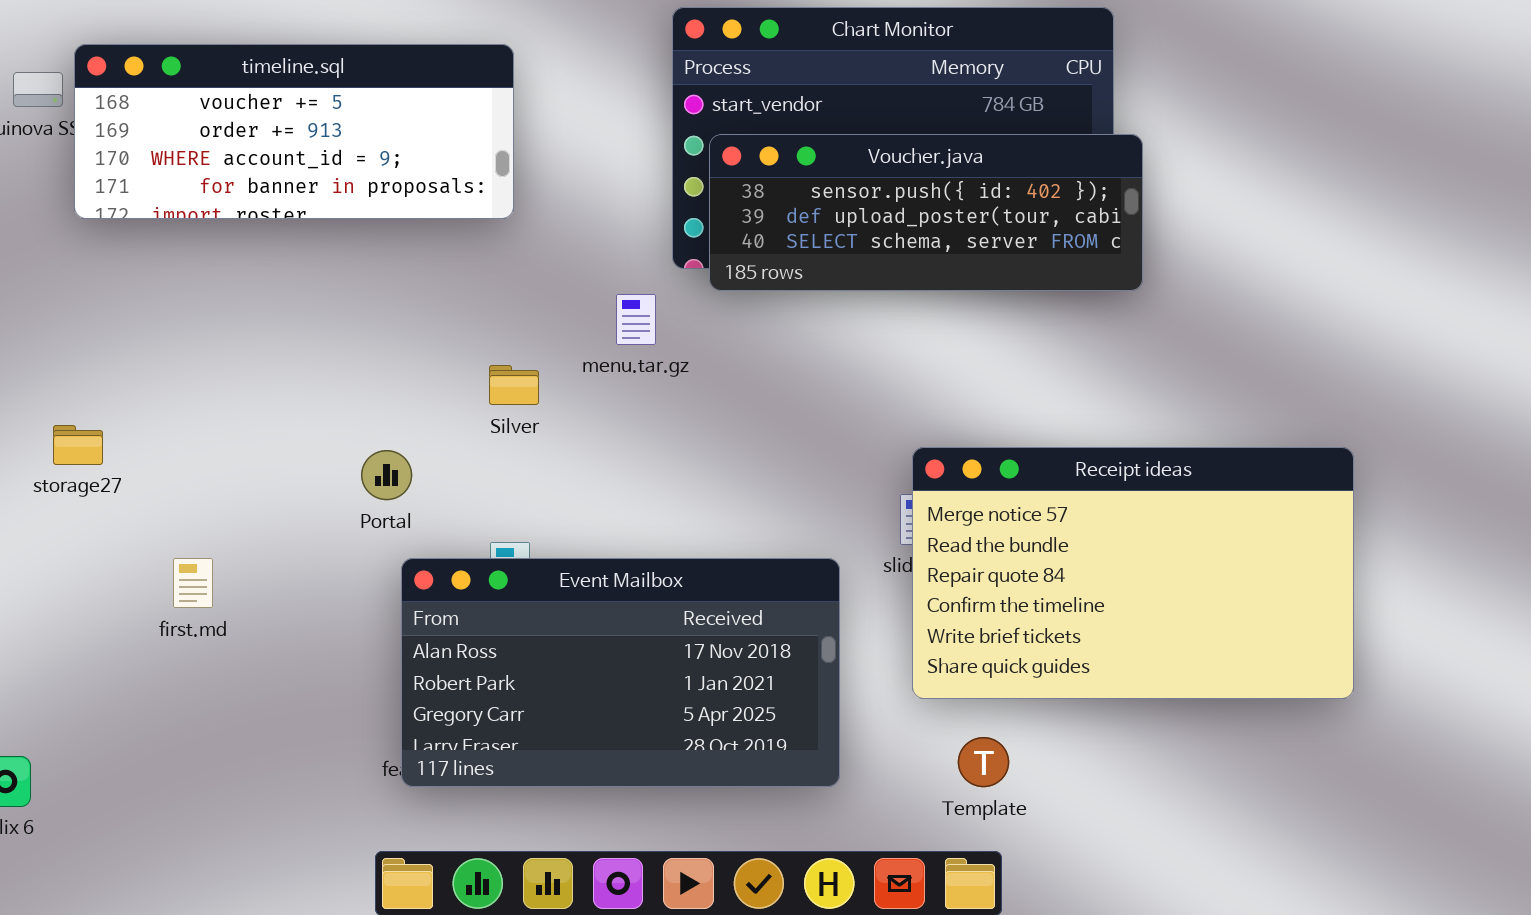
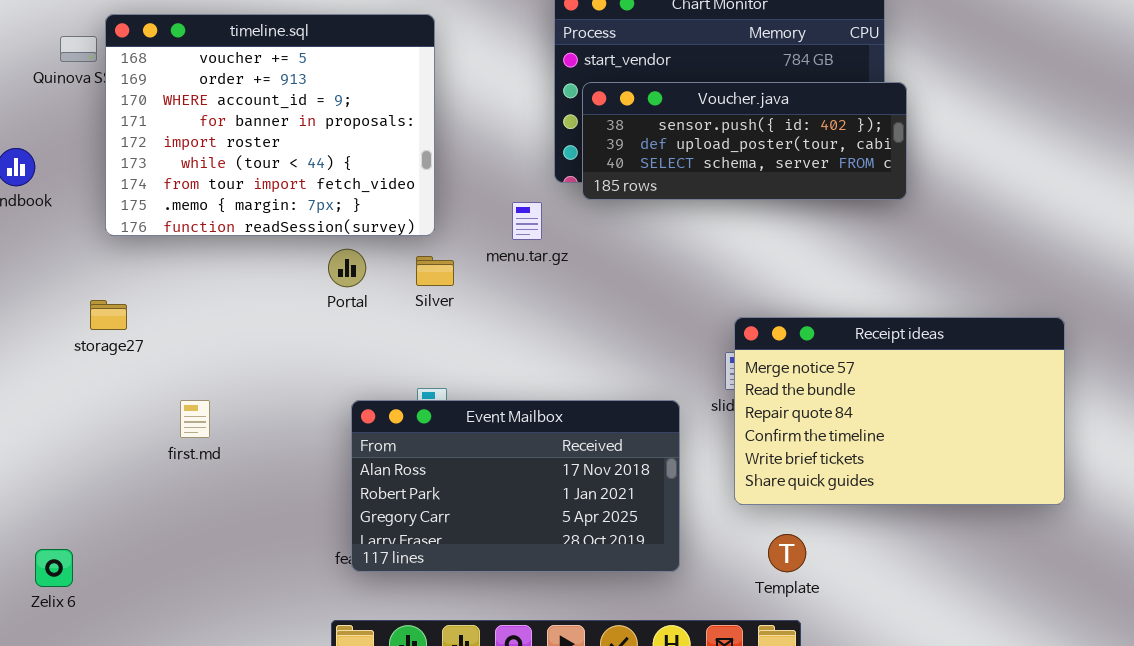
timeline.sql: [74,44,514,219] -> [105,14,435,236], resized
Portal: [361,450,412,500] -> [328,249,366,287], moved

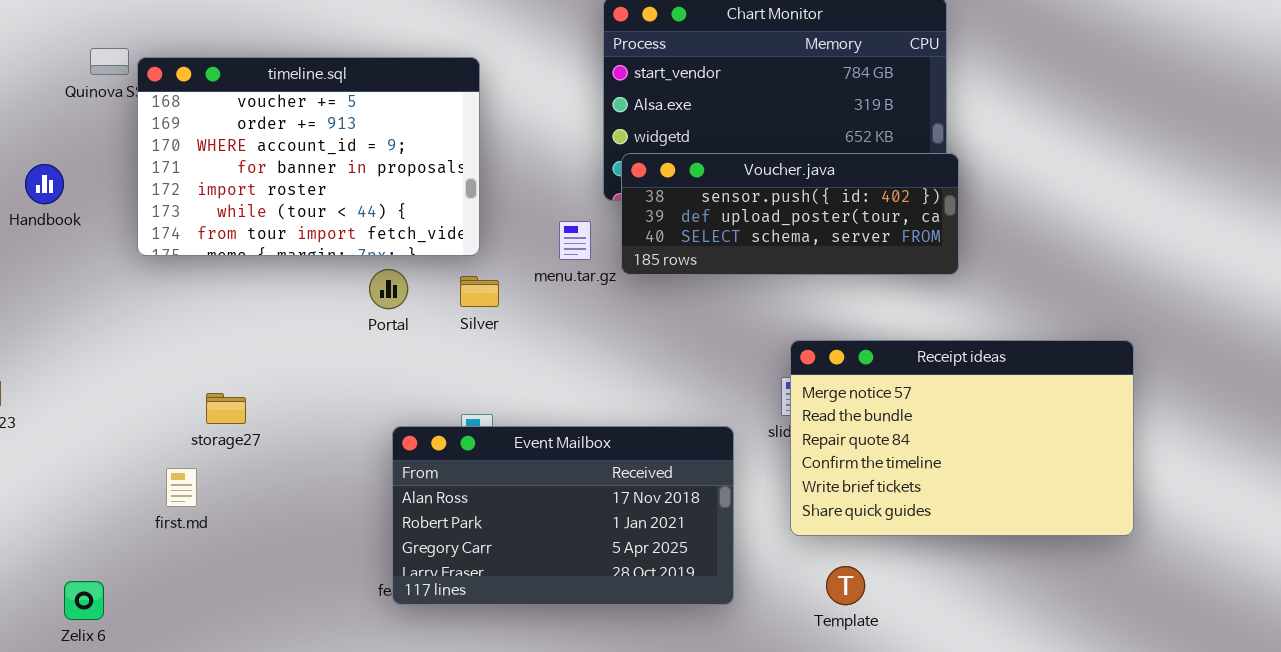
timeline.sql: [105,14,435,236] -> [137,57,480,256], resized
Voucher.java: [582,82,907,200] -> [621,153,959,275], moved
storage27: [90,300,127,330] -> [206,393,246,424], moved
first.md: [180,400,210,438] -> [166,468,197,507], moved

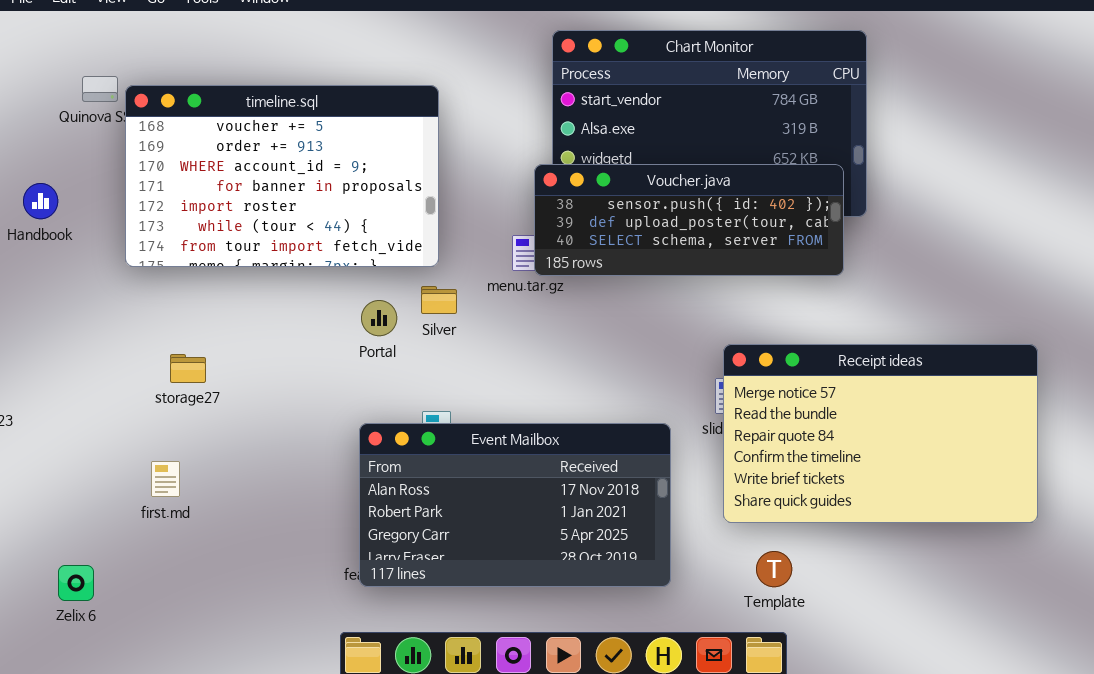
Voucher.java: [621,153,959,275] -> [534,164,844,276], moved
Portal: [369,269,408,309] -> [361,300,397,336], moved
storage27: [206,393,246,424] -> [170,354,206,383], moved

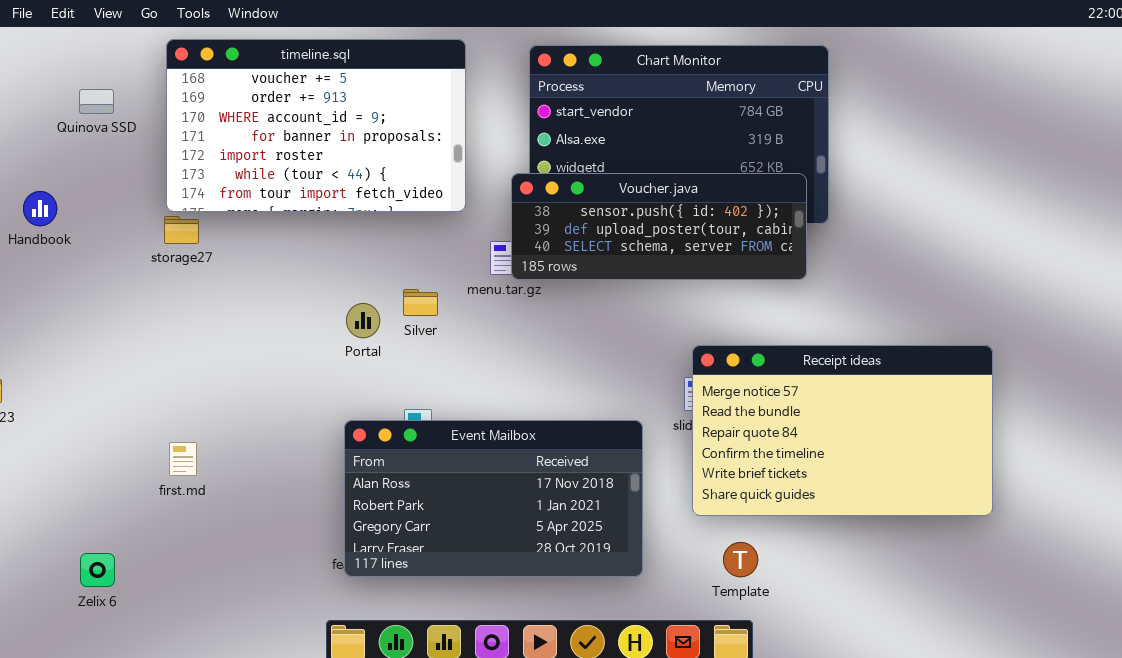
timeline.sql: [125,85,439,267] -> [166,39,466,212], moved
storage27: [170,354,206,383] -> [164,216,199,244], moved
first.md: [151,461,180,497] -> [169,442,197,476], moved
Zelix 6: [58,565,94,601] -> [80,553,115,587], moved

